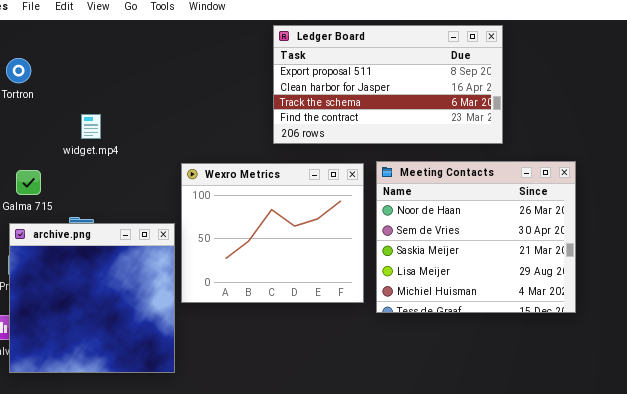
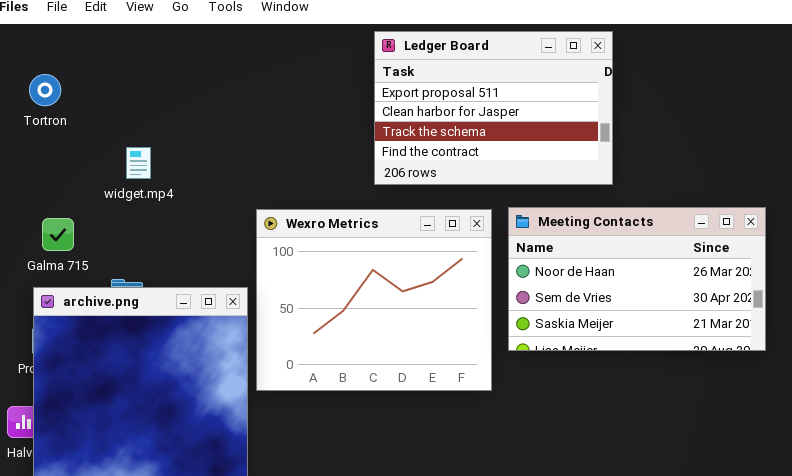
Ledger Board: [273,25,503,144] -> [374,31,613,185], resized
Meeting Contacts: [376,161,576,313] -> [508,207,766,351], resized

